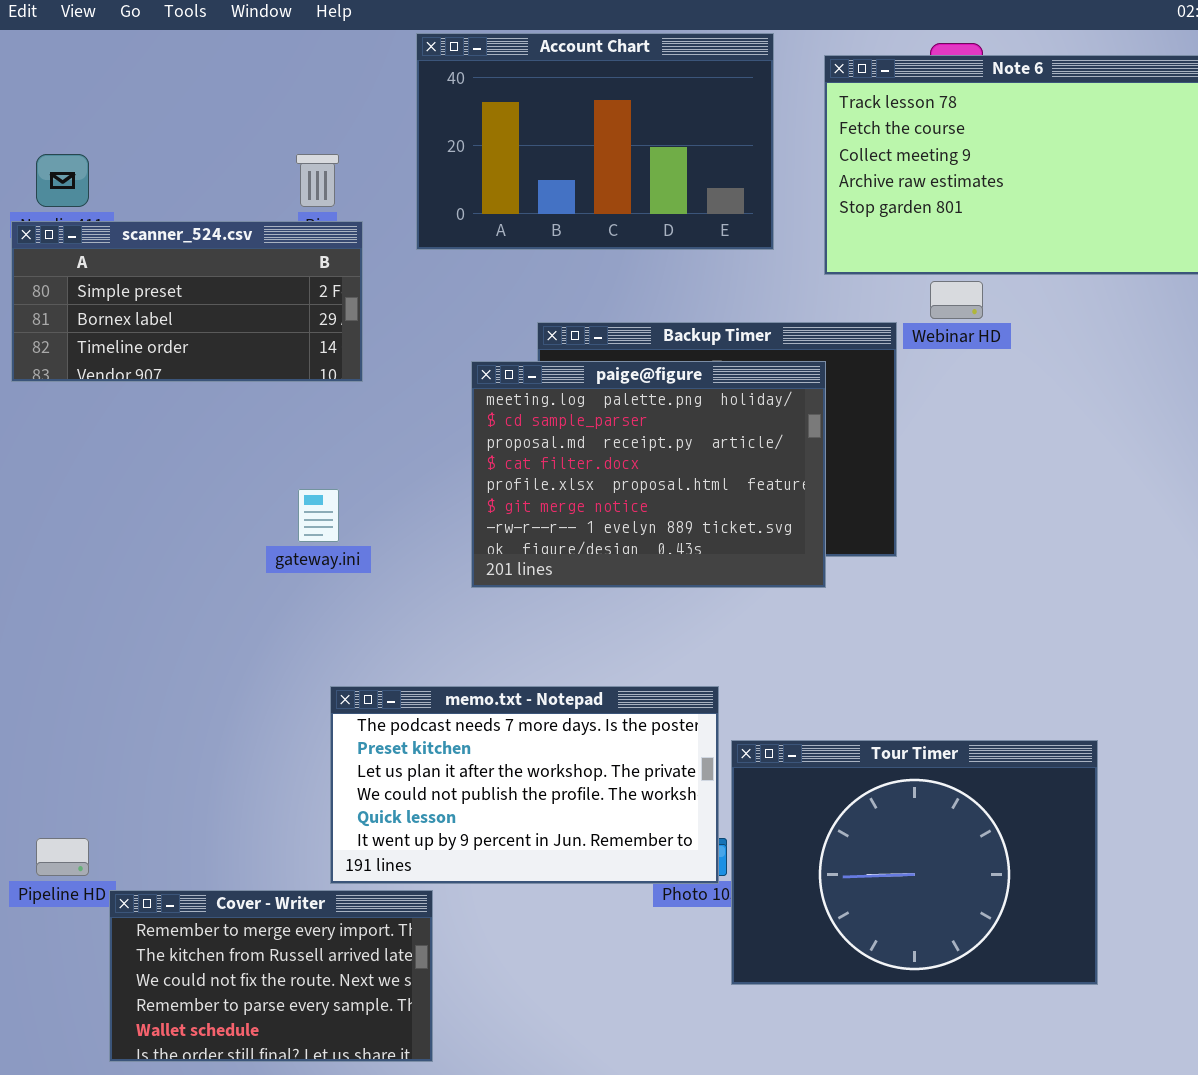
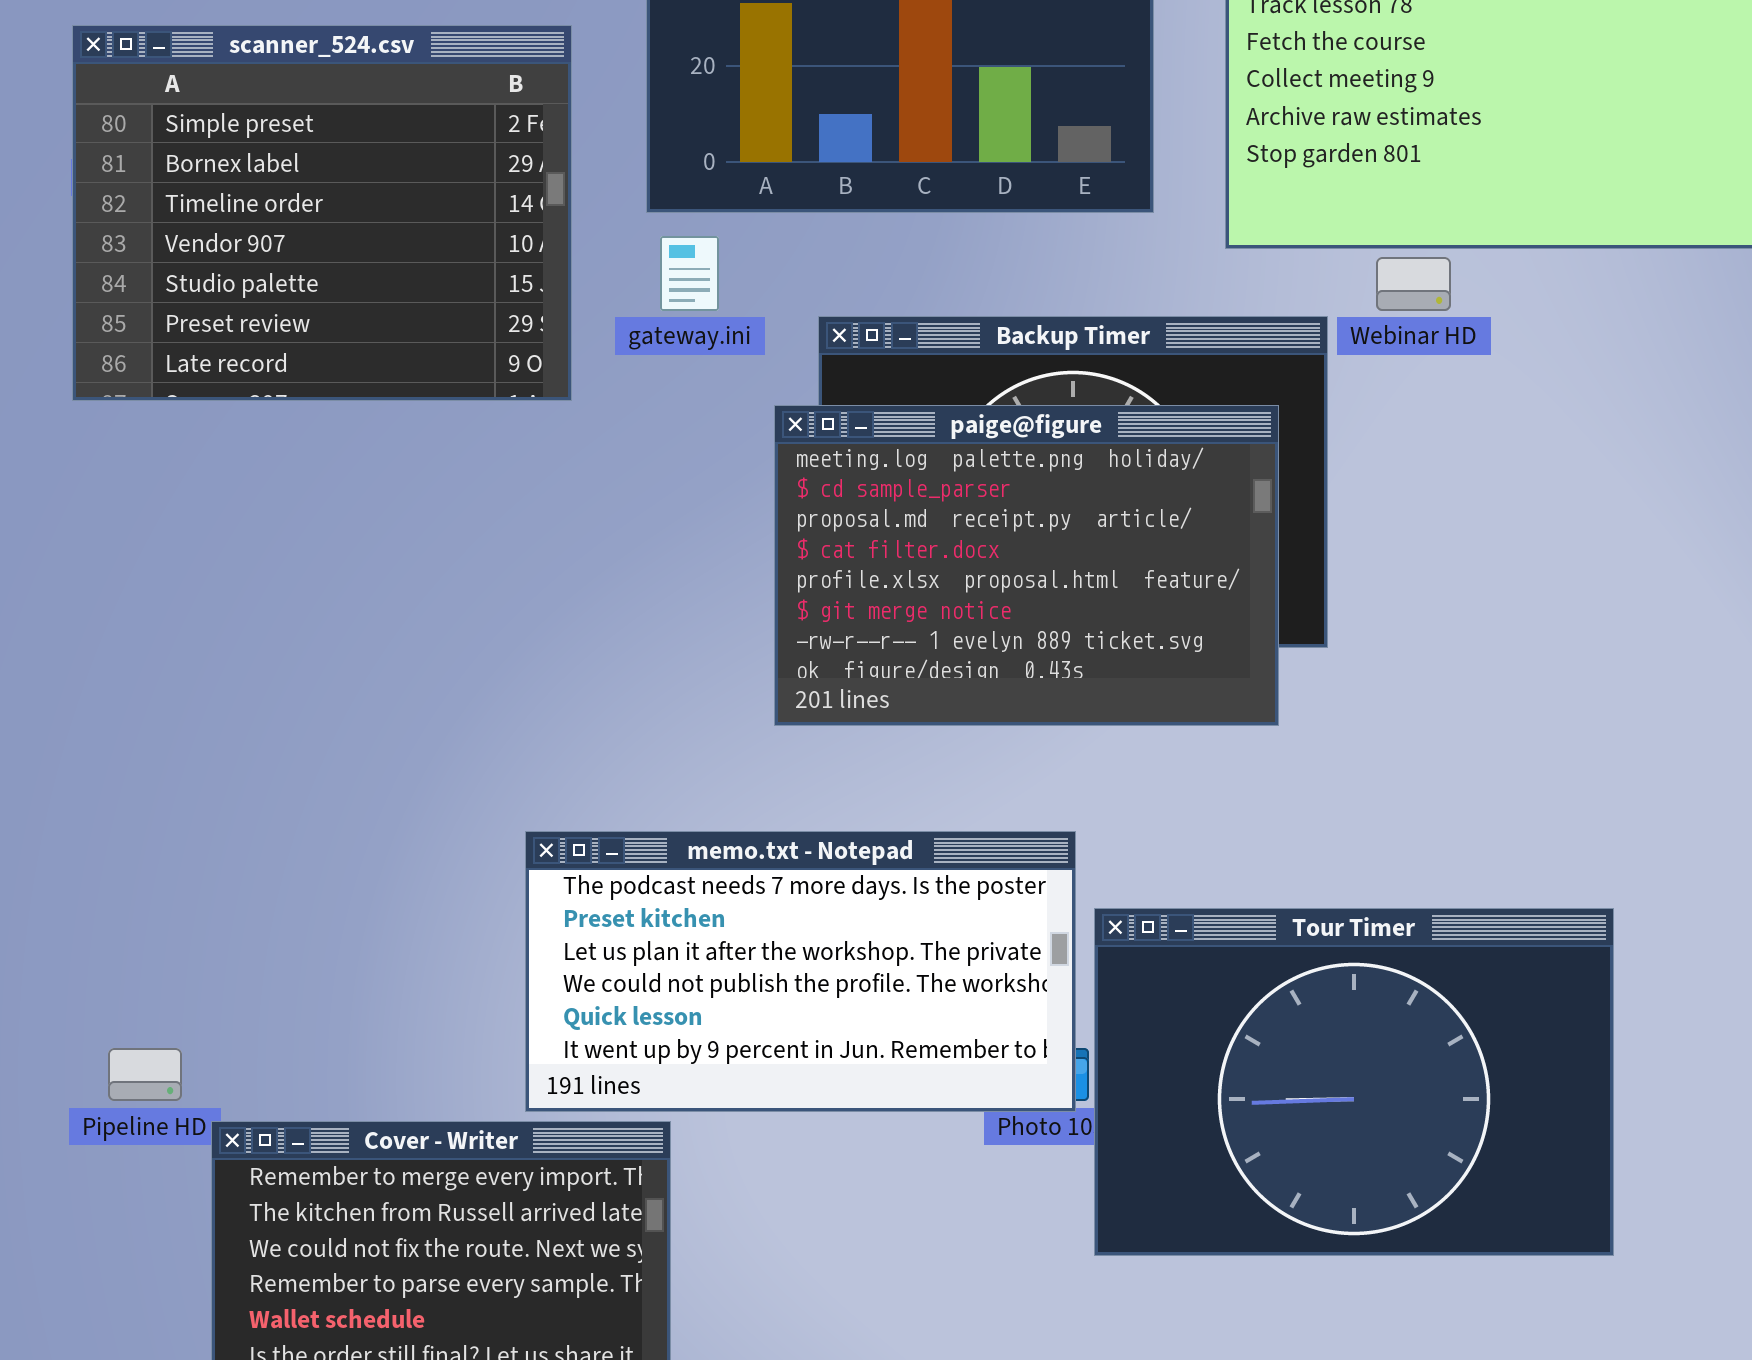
scanner_524.csv: [11,221,363,382] -> [72,25,572,401], resized
paige@figure: [471,361,826,588] -> [774,405,1279,726], moved
gateway.ini: [298,489,339,542] -> [660,236,719,311], moved

